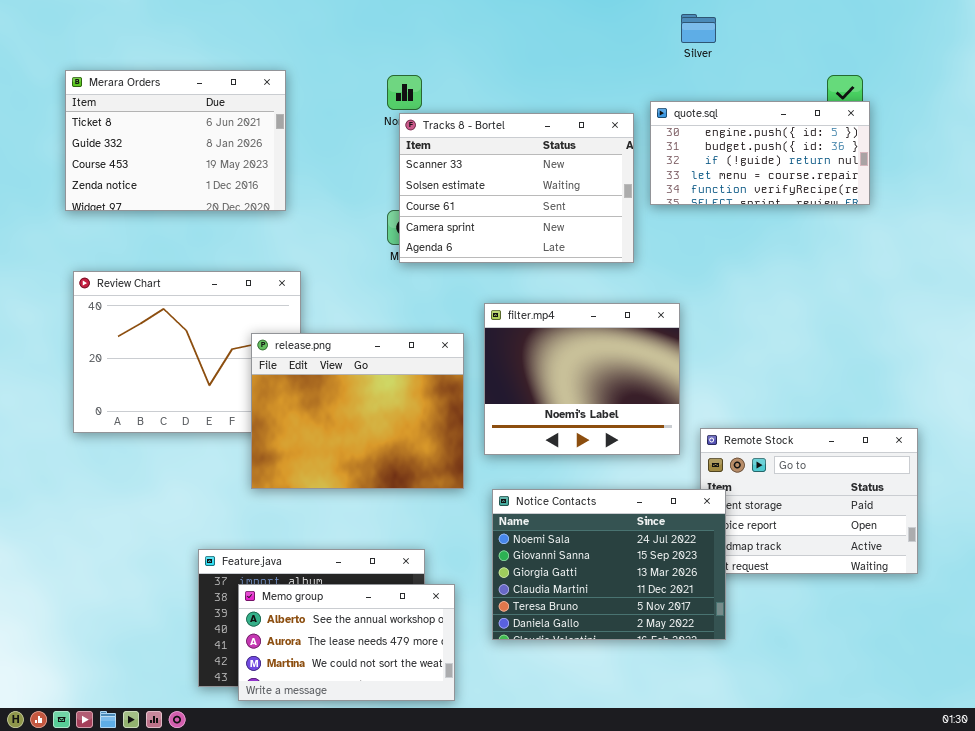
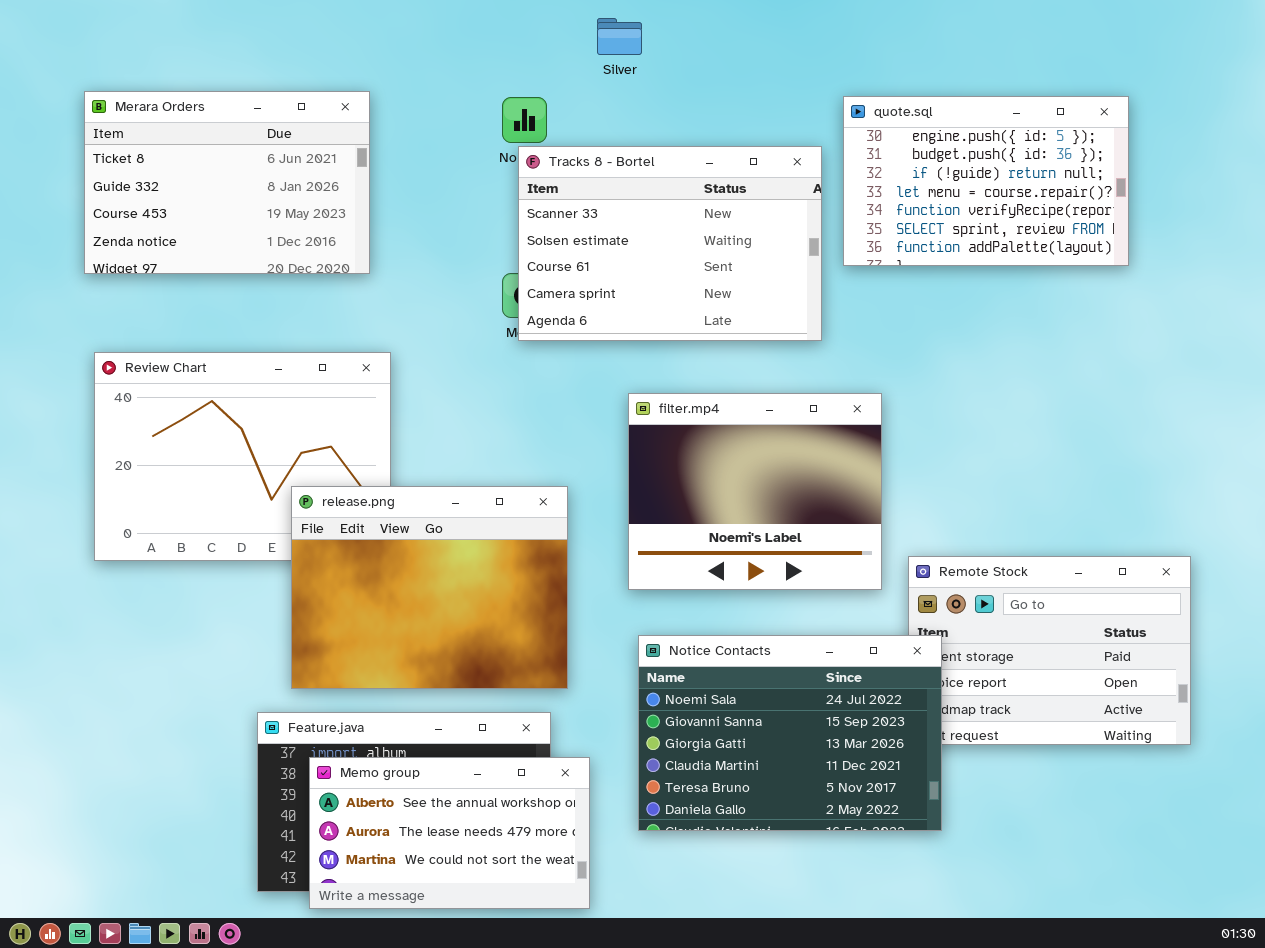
Silver: [681,14,716,43] -> [597,18,642,55], moved
quote.sql: [650,101,870,205] -> [843,96,1129,266], resized
release.png: [251,333,464,489] -> [291,486,568,689], moved

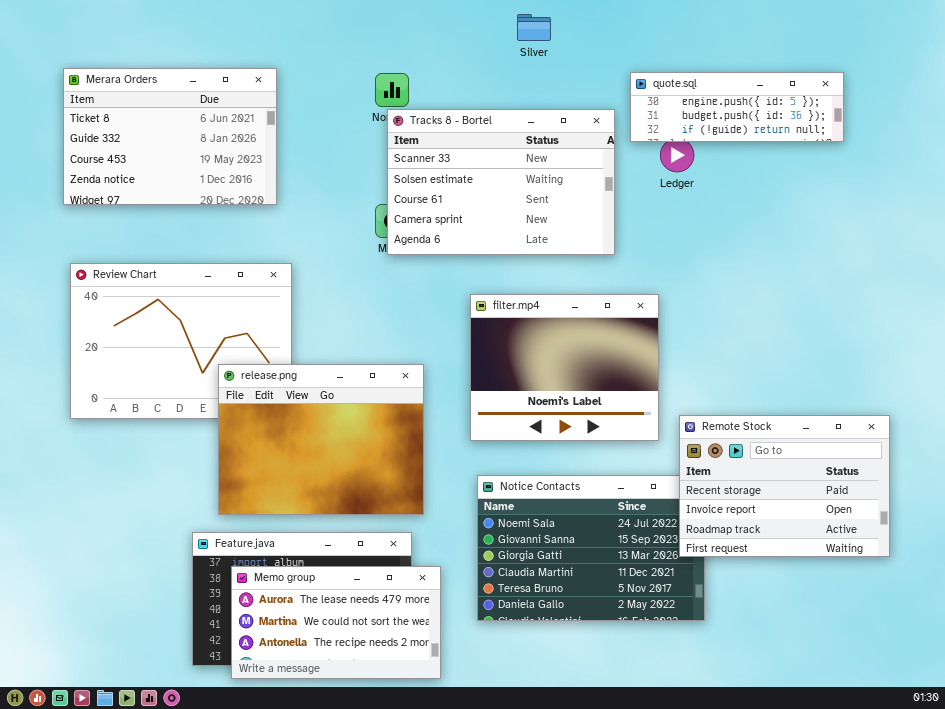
Silver: [597,18,642,55] -> [517,14,551,41], moved
quote.sql: [843,96,1129,266] -> [630,72,844,142], resized
Remote Stock: [908,556,1191,745] -> [679,415,890,557], raised
Memo group: [309,757,590,909] -> [231,566,441,679], scrolled down 1 row

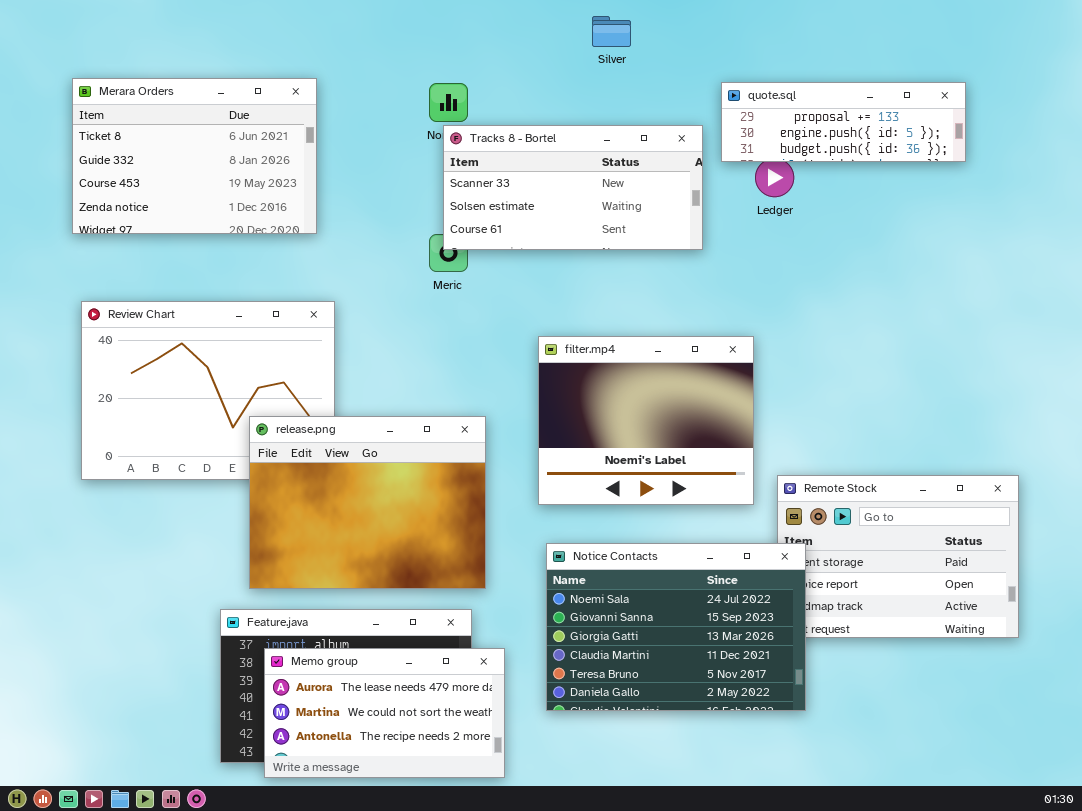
quote.sql: [630,72,844,142] -> [721,82,966,162], scrolled up 1 row
Tracks 8 - Bortel: [387,109,615,255] -> [443,125,703,250], resized
Notice Contacts: [477,475,705,621] -> [546,543,806,711], raised

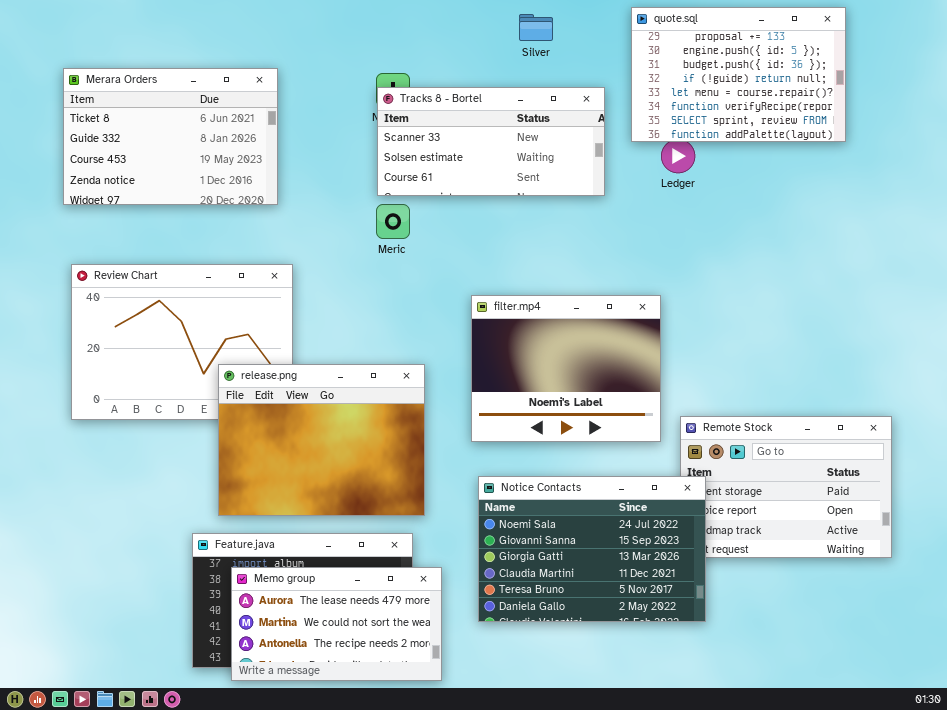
quote.sql: [721,82,966,162] -> [631,7,846,142], resized
Tracks 8 - Bortel: [443,125,703,250] -> [377,87,605,196], moved

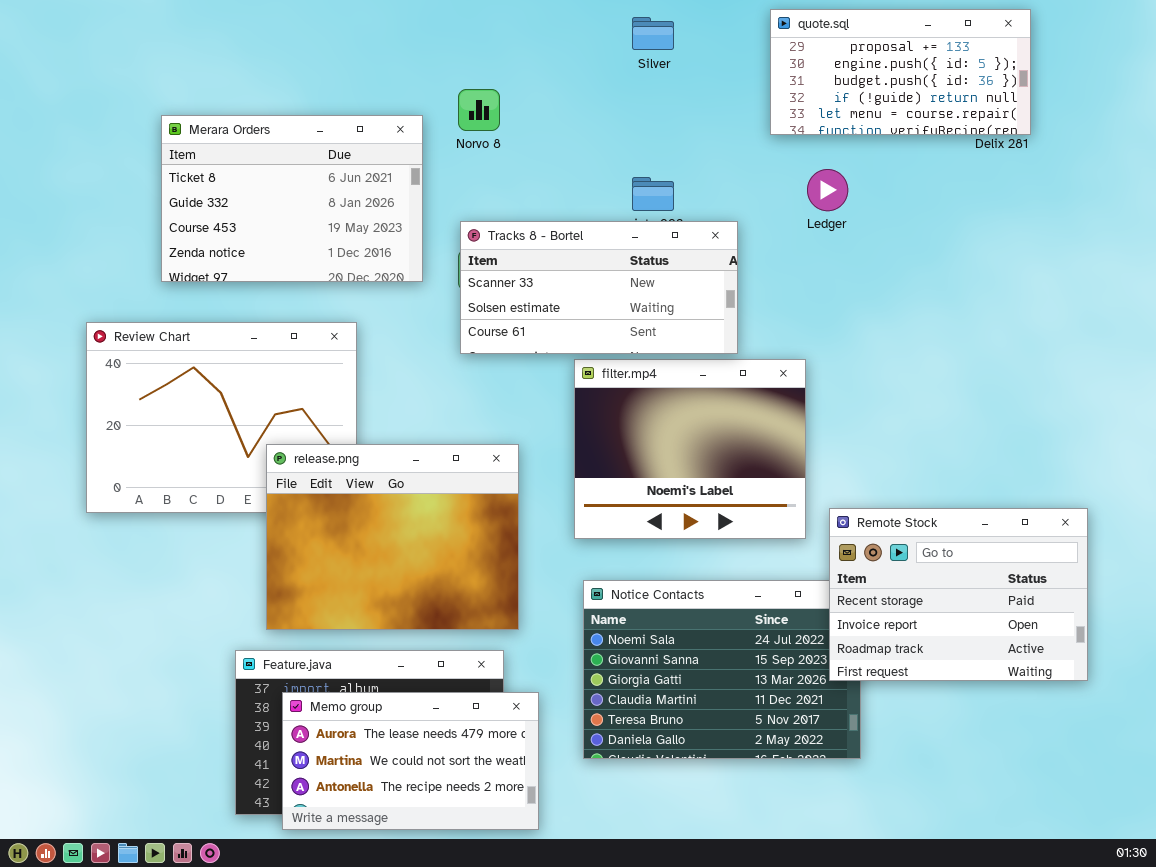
quote.sql: [631,7,846,142] -> [770,9,1031,135], resized
Merara Orders: [63,68,278,205] -> [161,115,423,282], moved
Tracks 8 - Bortel: [377,87,605,196] -> [460,221,738,354], moved
Remote Stock: [680,416,892,558] -> [829,508,1088,681], raised

